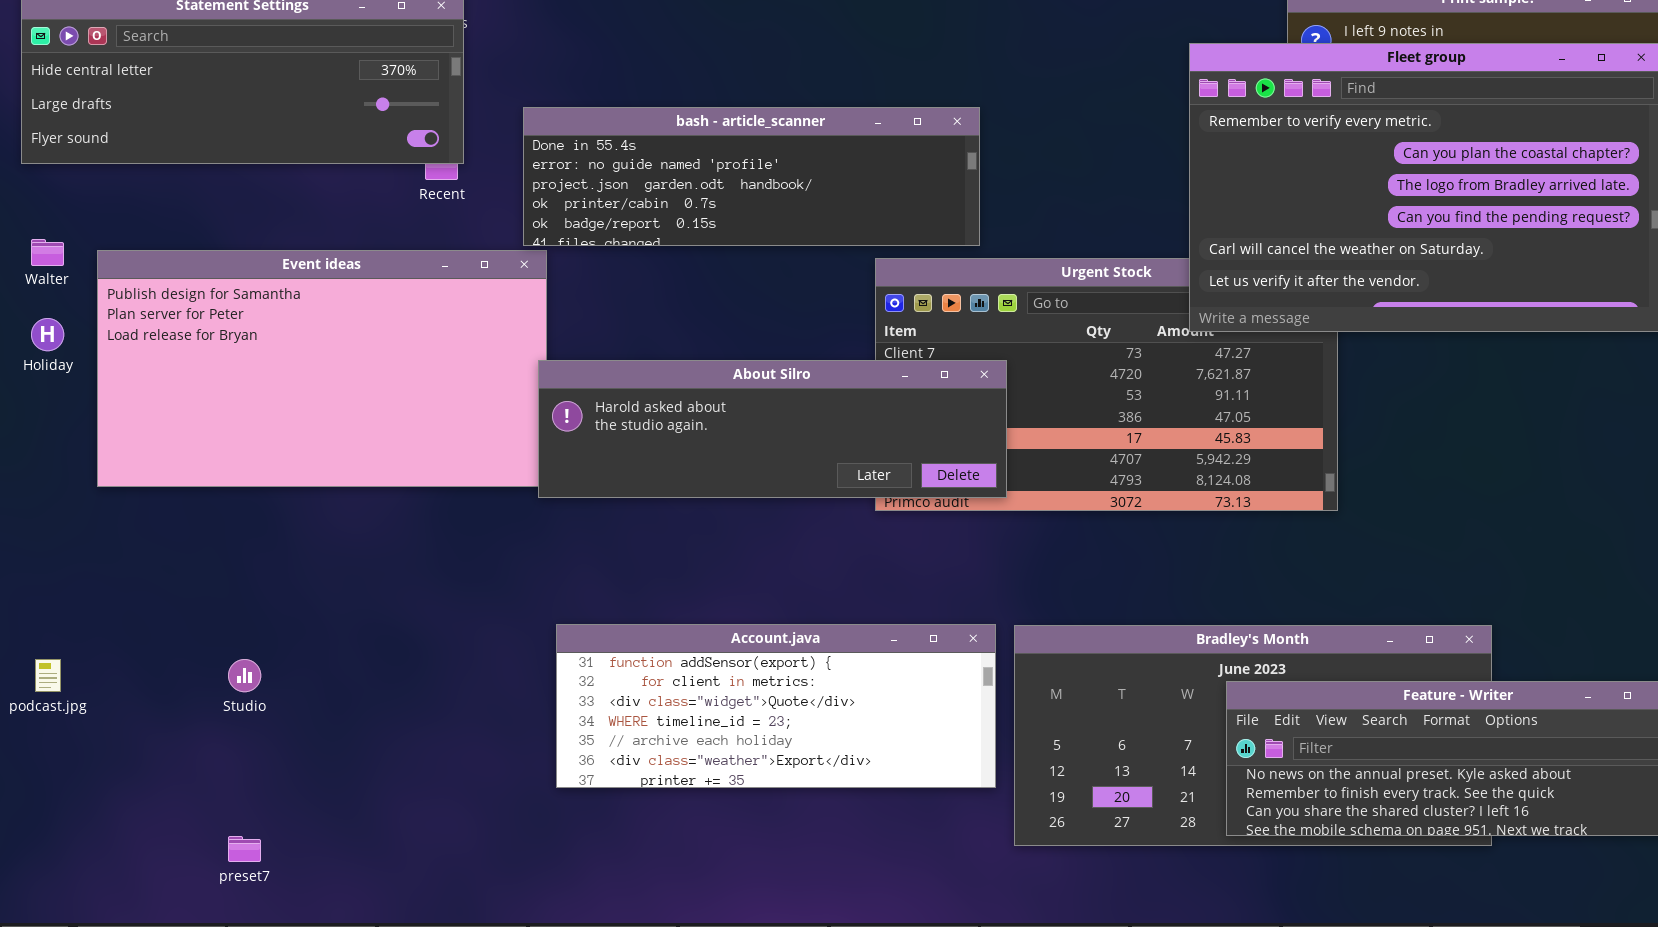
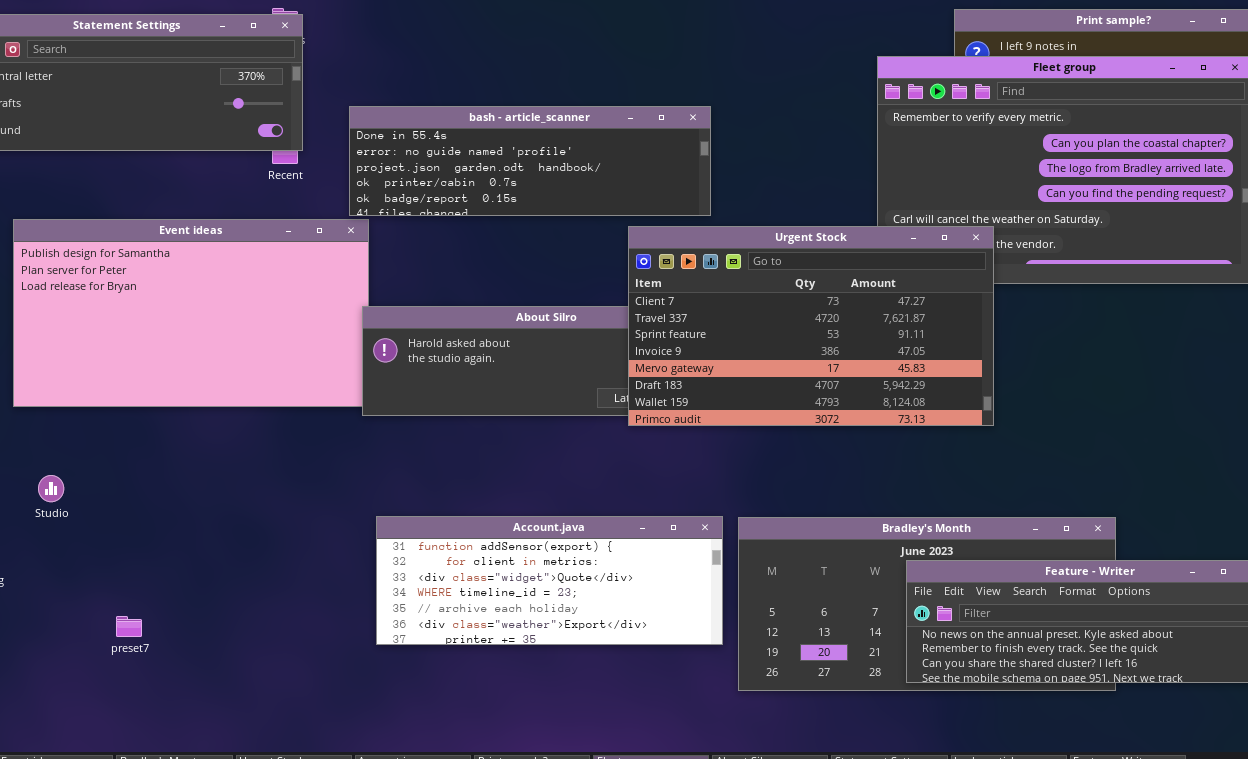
Urgent Stock: [875,258,1338,511] -> [628,226,994,426], raised
Studio: [228,659,261,692] -> [38,475,64,502], moved
preset7: [228,836,261,862] -> [116,616,142,637], moved

